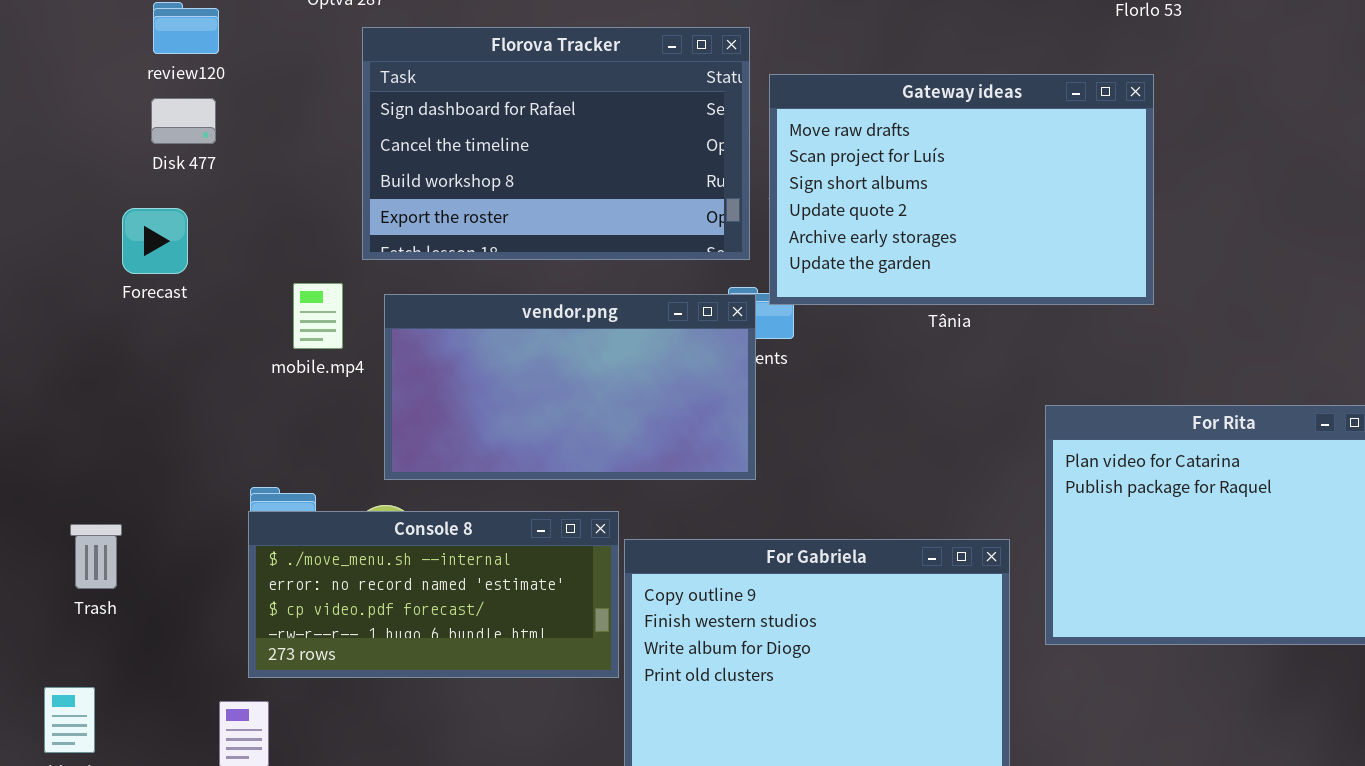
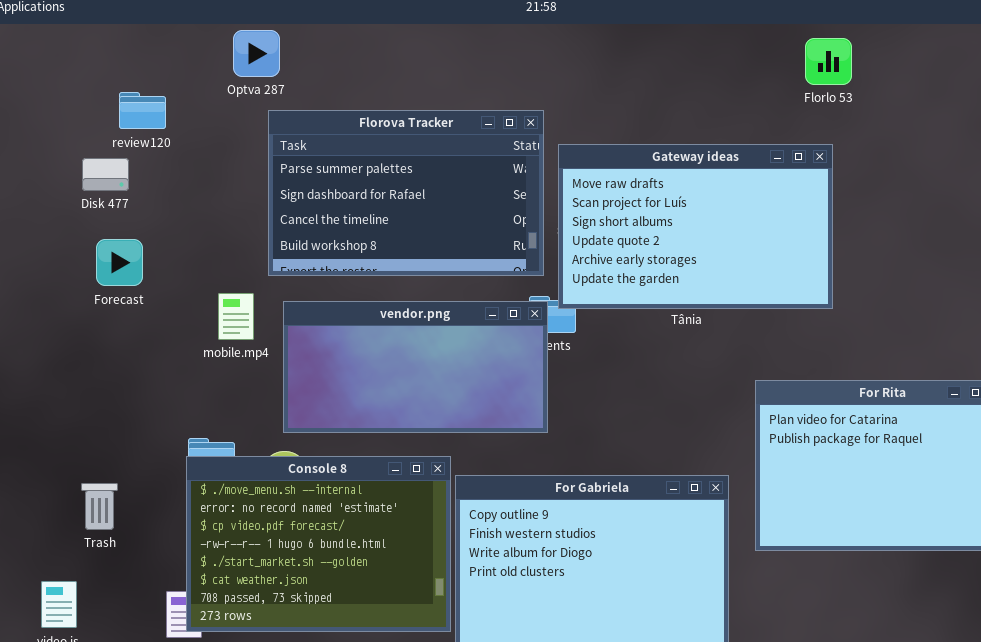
Florova Tracker: [362,27,750,260] -> [268,110,544,276], scrolled up 1 row
Disk 477: [151,98,216,144] -> [82,158,129,191], moved
Console 8: [248,511,619,678] -> [186,456,451,632], resized
Trash: [70,524,122,589] -> [81,483,118,530], moved

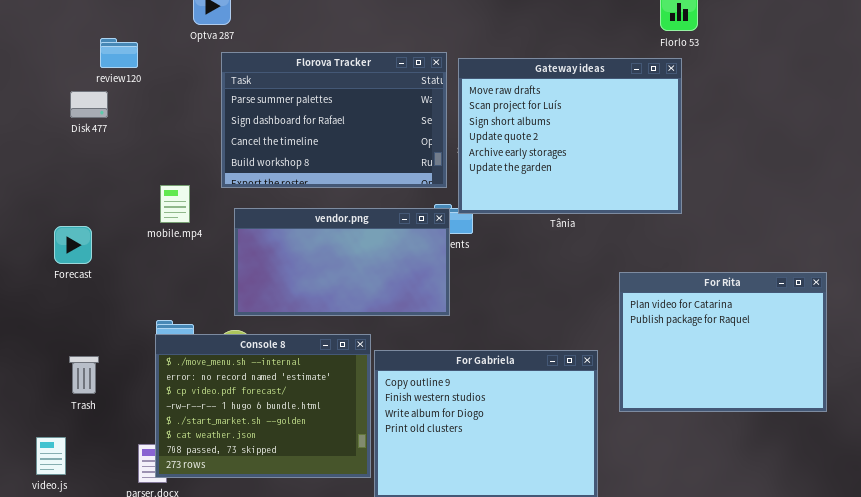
Gateway ideas: [558,144,833,309] -> [458,58,682,214], resized
Forecast: [96,239,143,286] -> [54,226,92,264], moved
mobile.mp4: [218,293,254,340] -> [160,185,190,223], moved

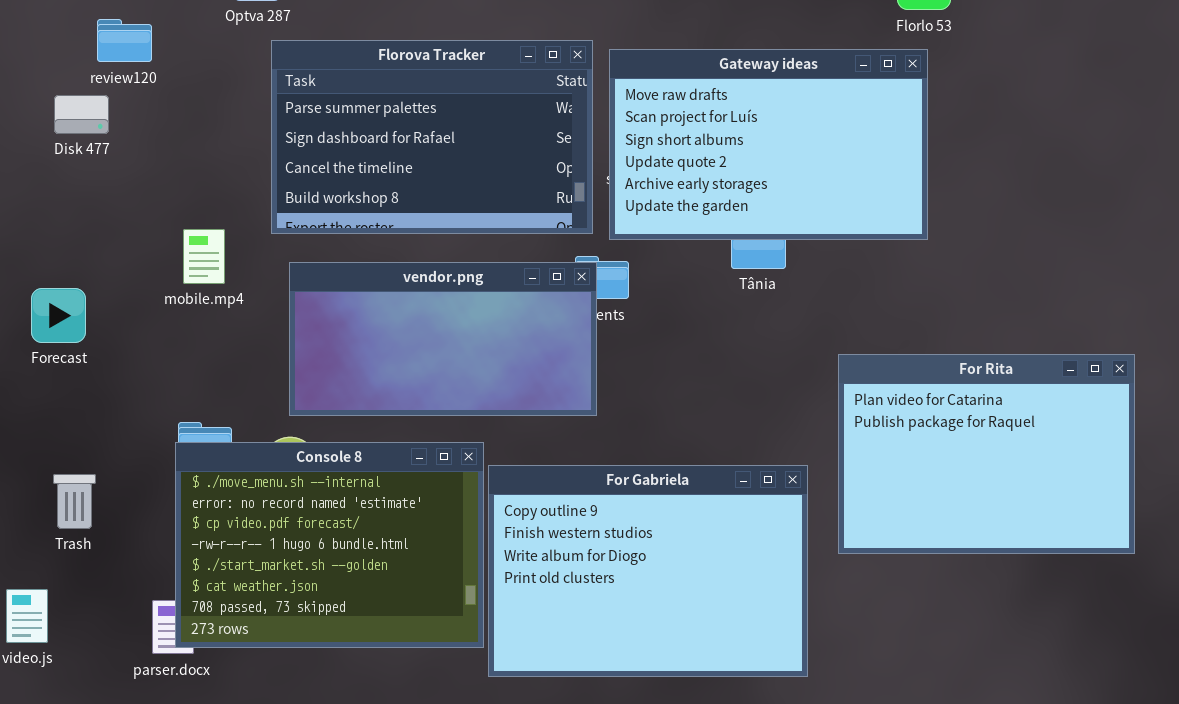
Gateway ideas: [458,58,682,214] -> [609,49,928,240], resized

